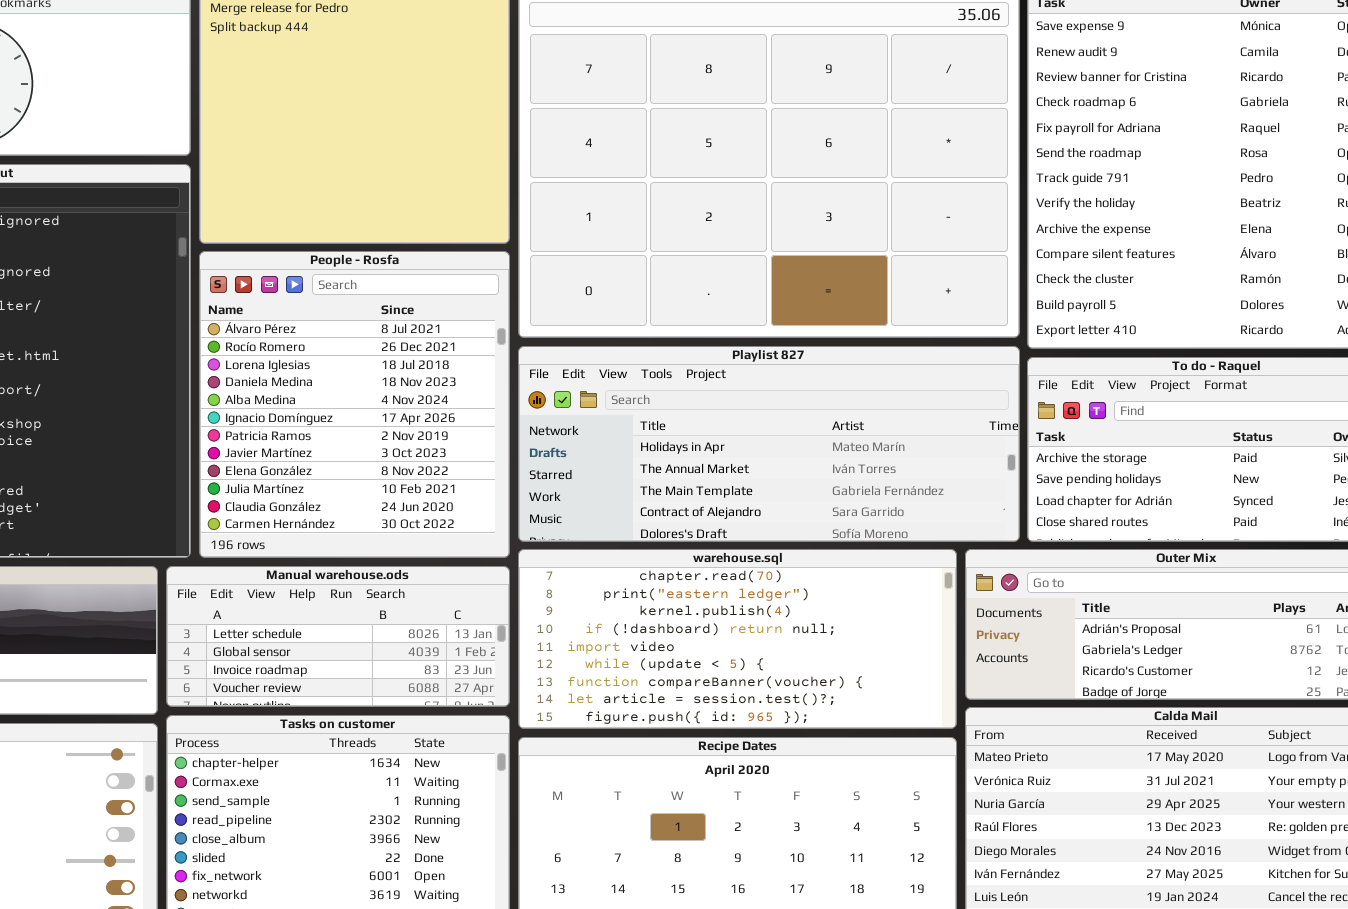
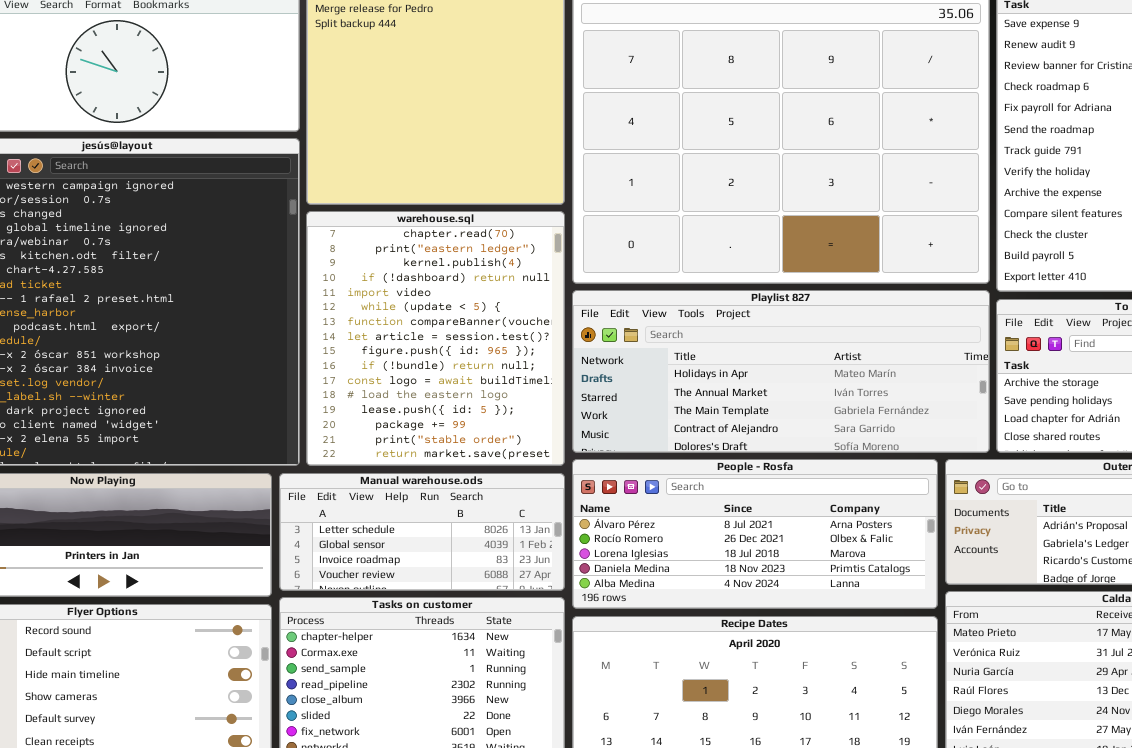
People - Rosfa: [199,251,510,558] -> [572,459,938,609], moved, resized
warehouse.sql: [518,549,957,729] -> [306,211,565,466], moved, resized

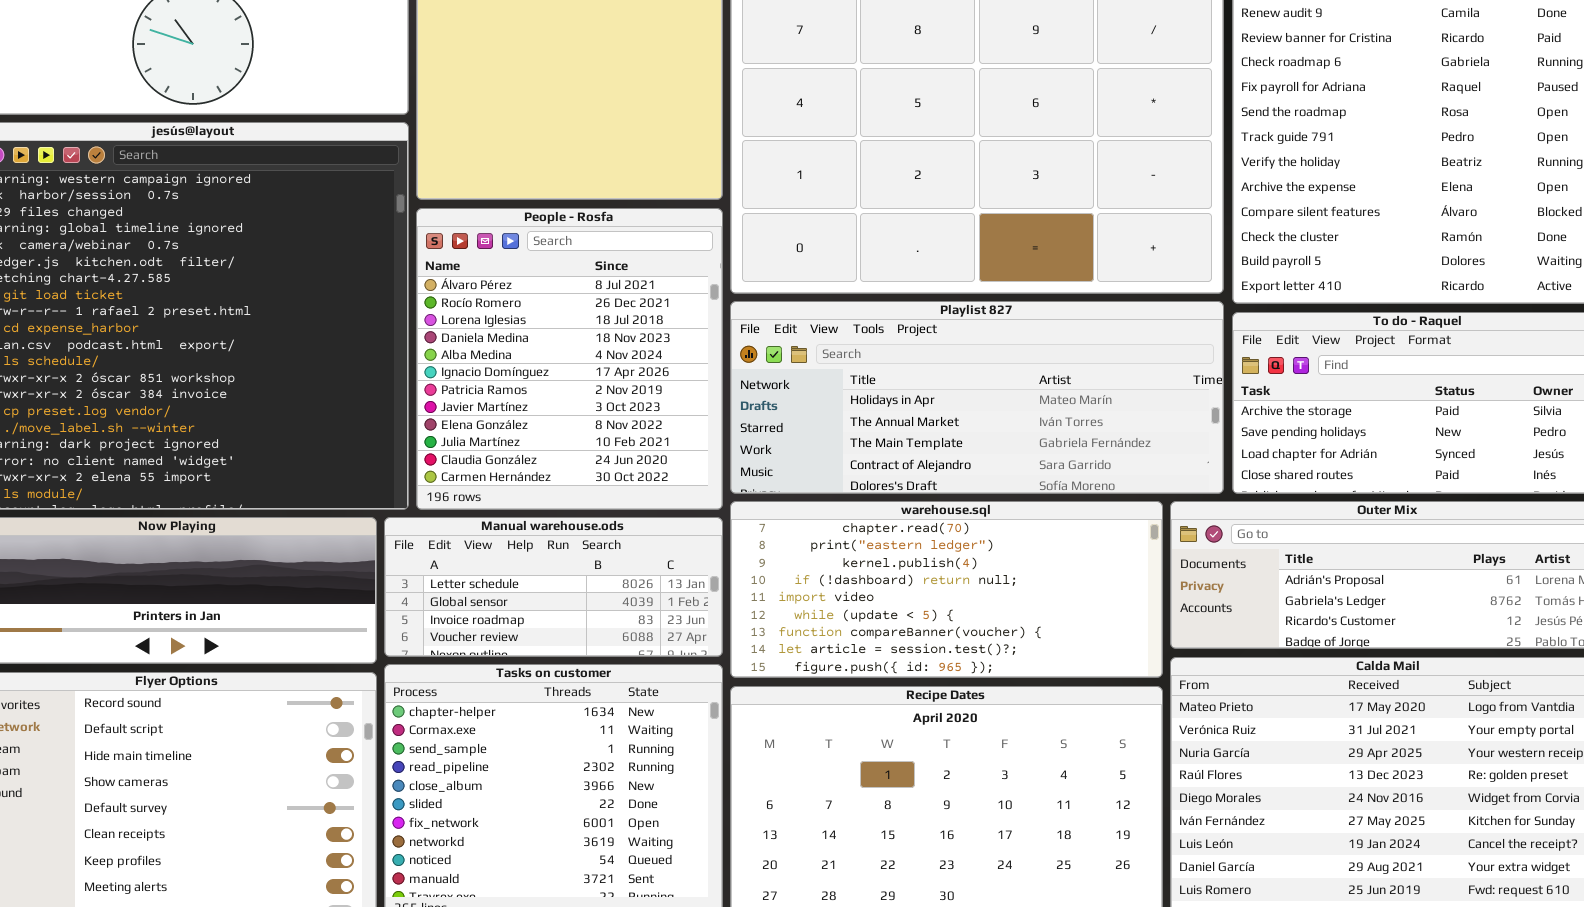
warehouse.sql: [306,211,565,466] -> [730,501,1163,678], moved, resized
People - Rosfa: [572,459,938,609] -> [416,208,723,510], moved, resized

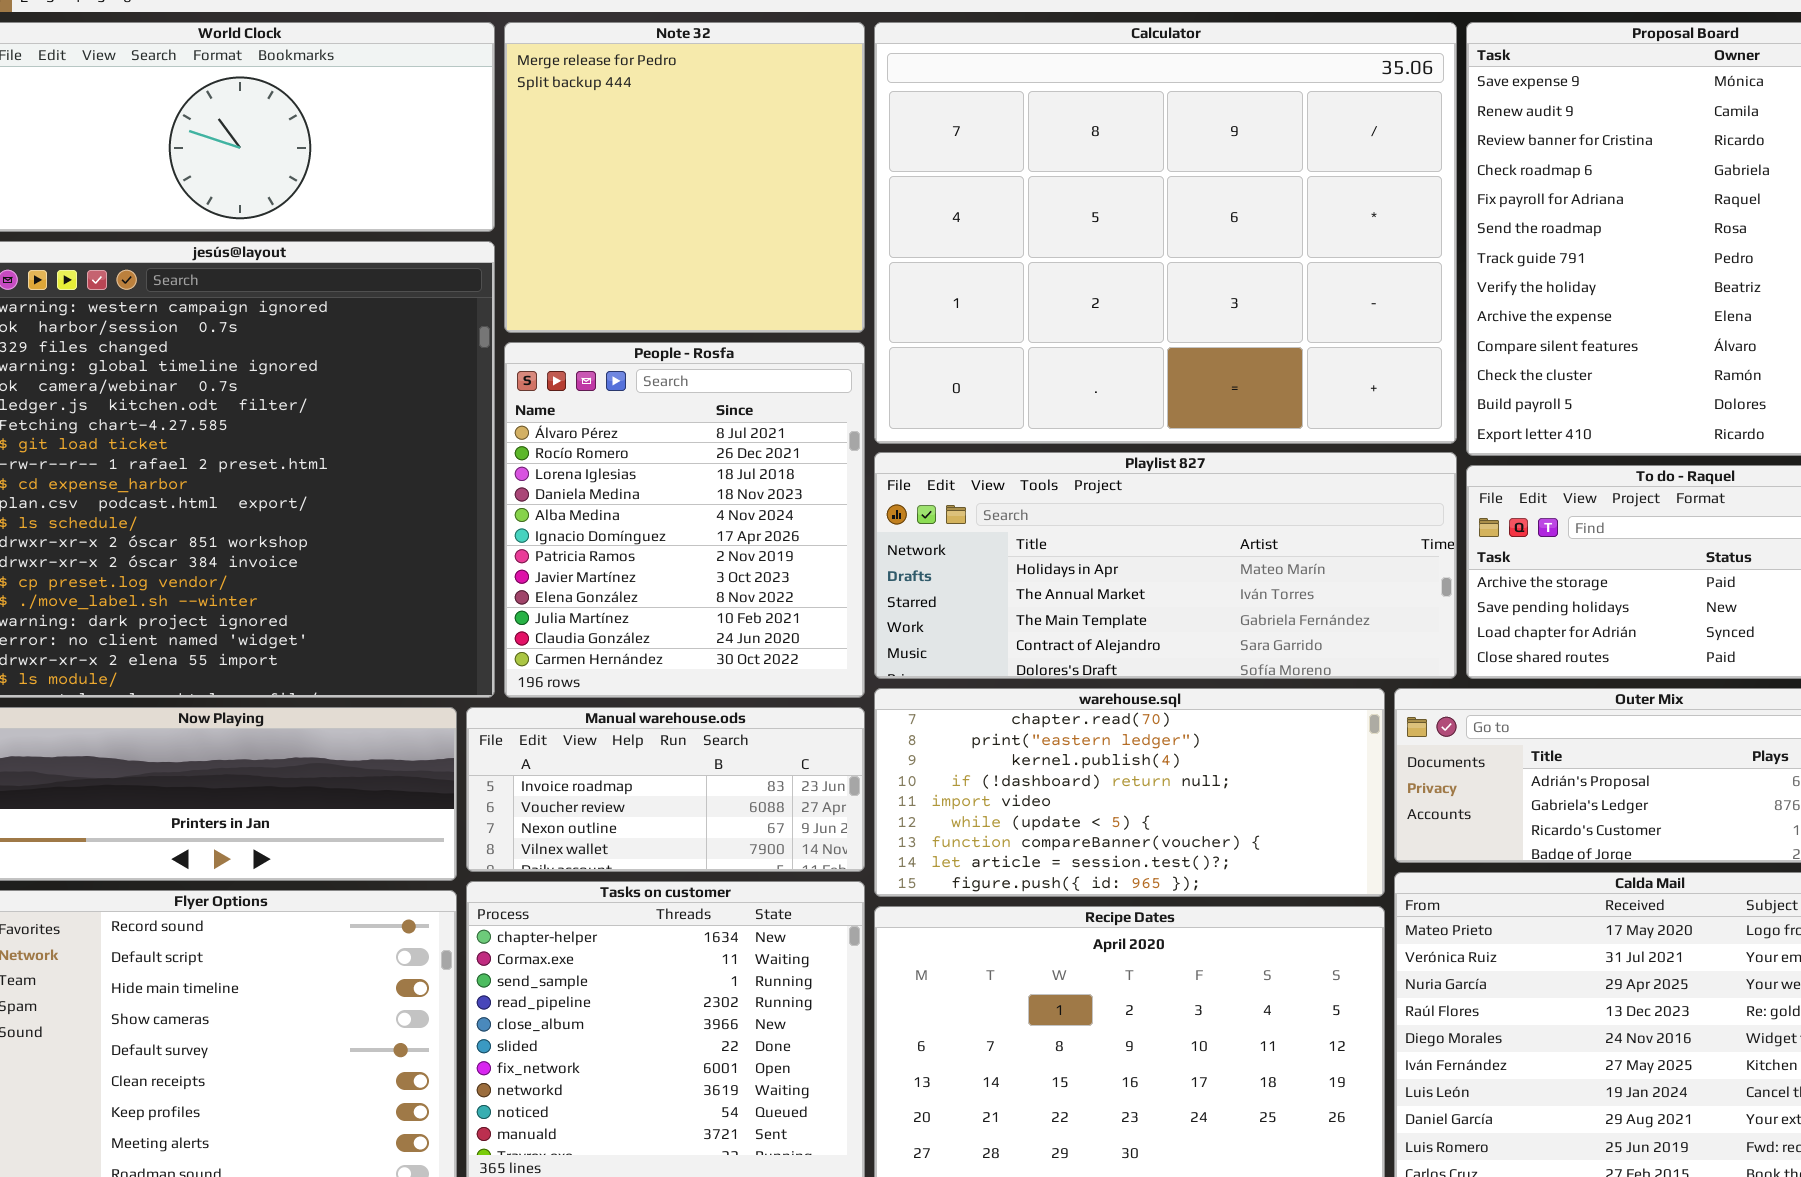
Manual warehouse.ods: [384,517,723,657] -> [466,707,865,872], scrolled down 2 rows

